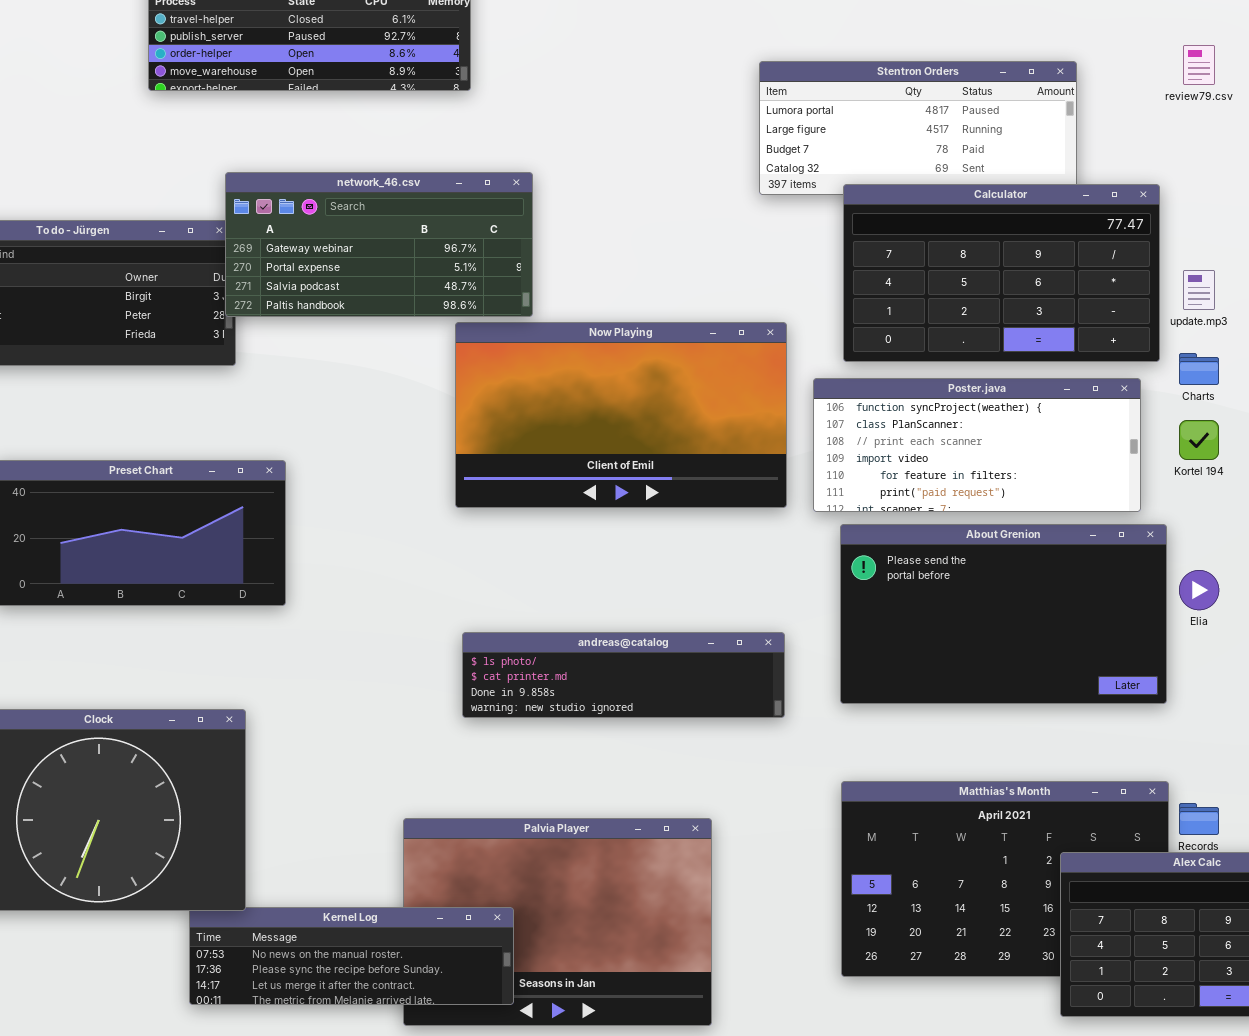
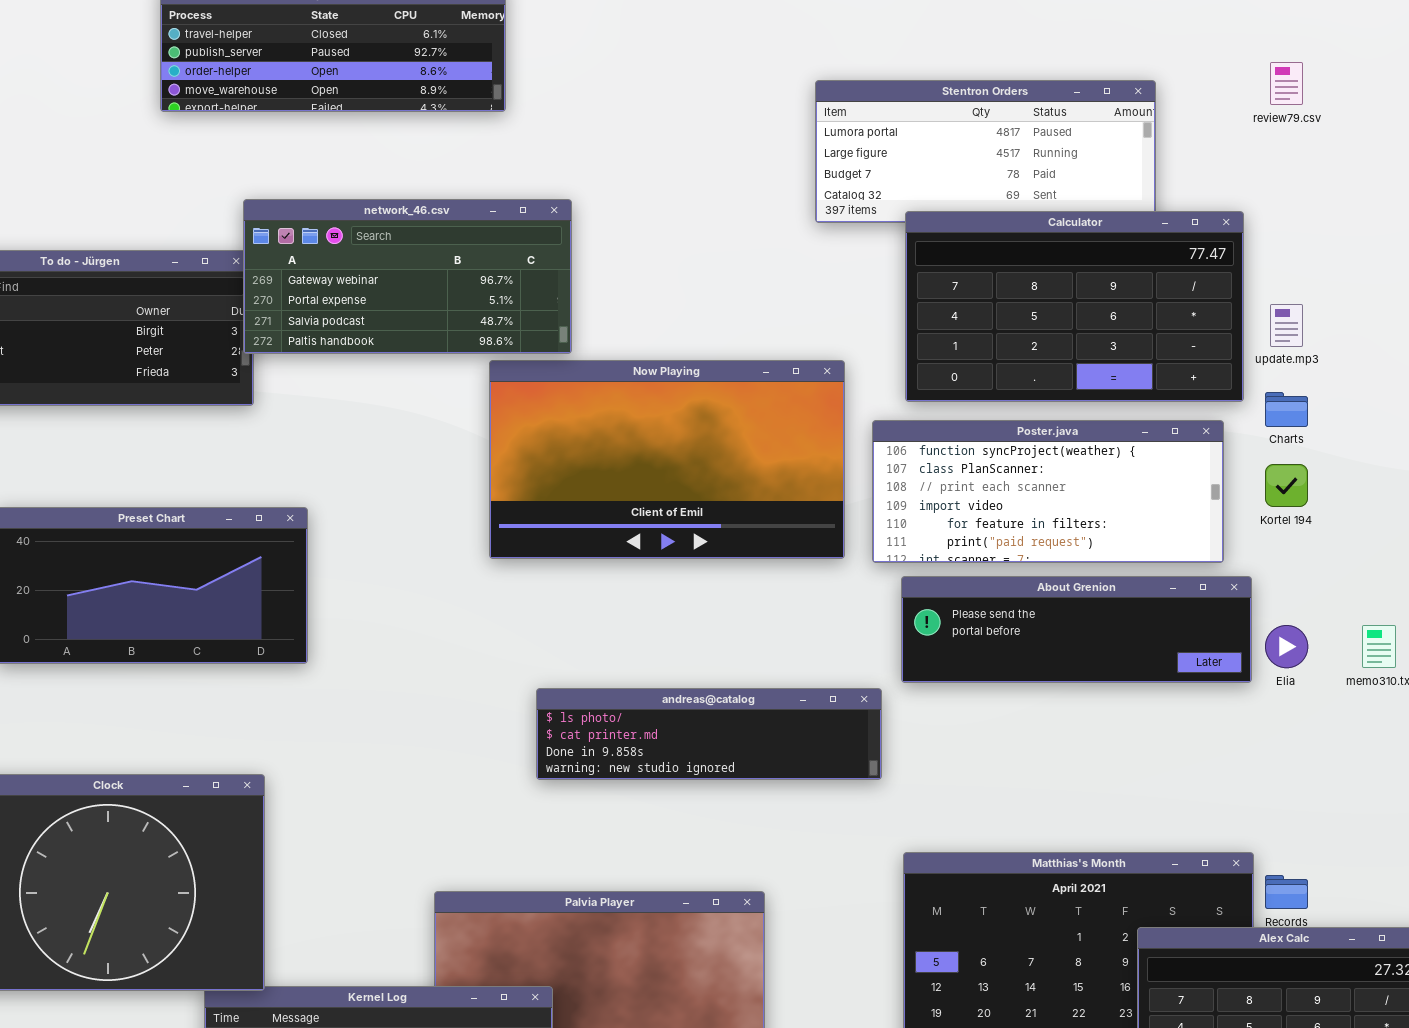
About Grenion: [840,524,1167,704] -> [901,576,1252,683], resized
andreas@catalog: [462,632,785,718] -> [536,688,882,780], moved

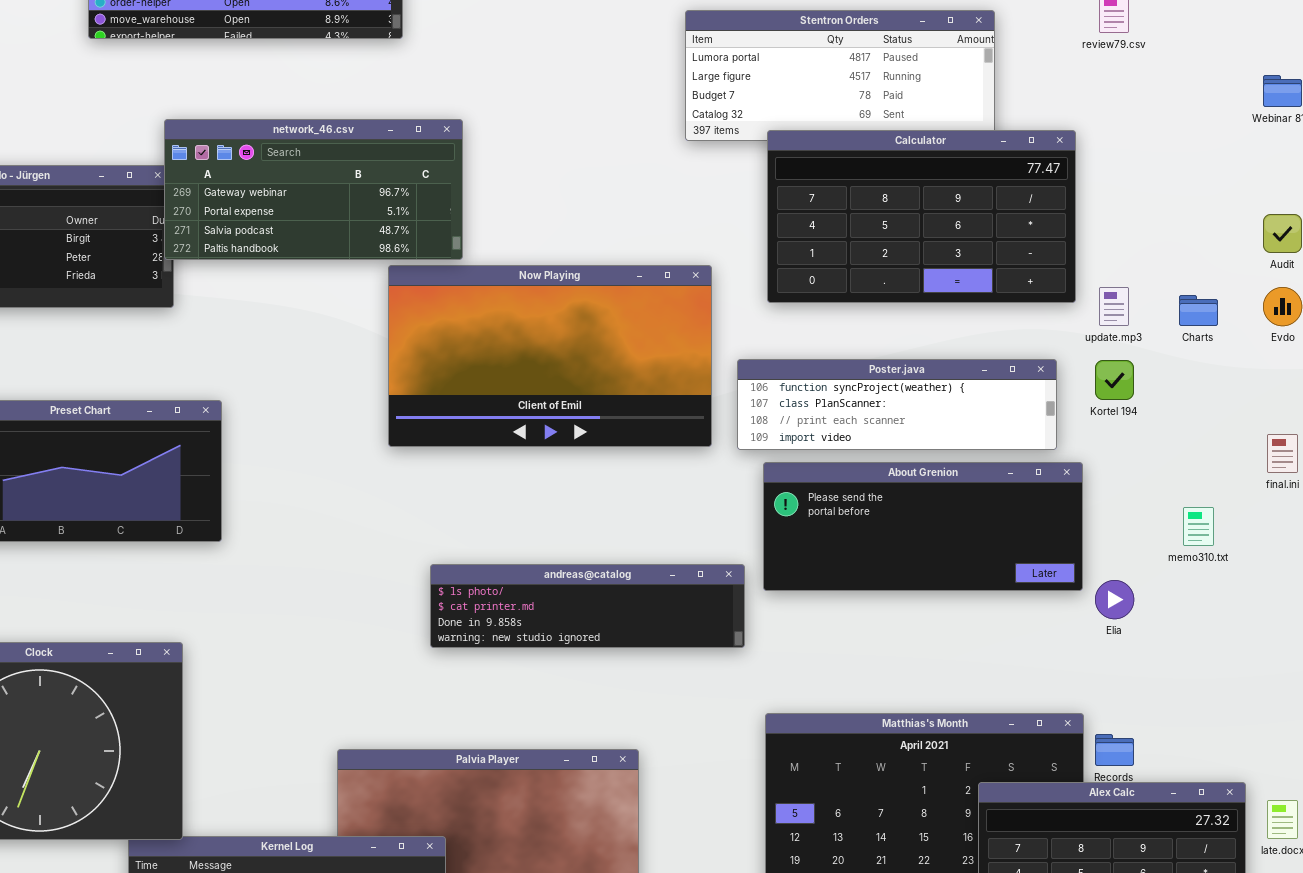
update.mp3: [1270,304,1303,347] -> [1099,287,1129,326], moved
Charts: [1265,392,1308,427] -> [1179,295,1218,326], moved
Poster.java: [872,420,1224,563] -> [737,359,1057,450], resized
About Grenion: [901,576,1252,683] -> [763,462,1083,591], resized
Elia: [1265,625,1308,668] -> [1095,580,1134,619], moved

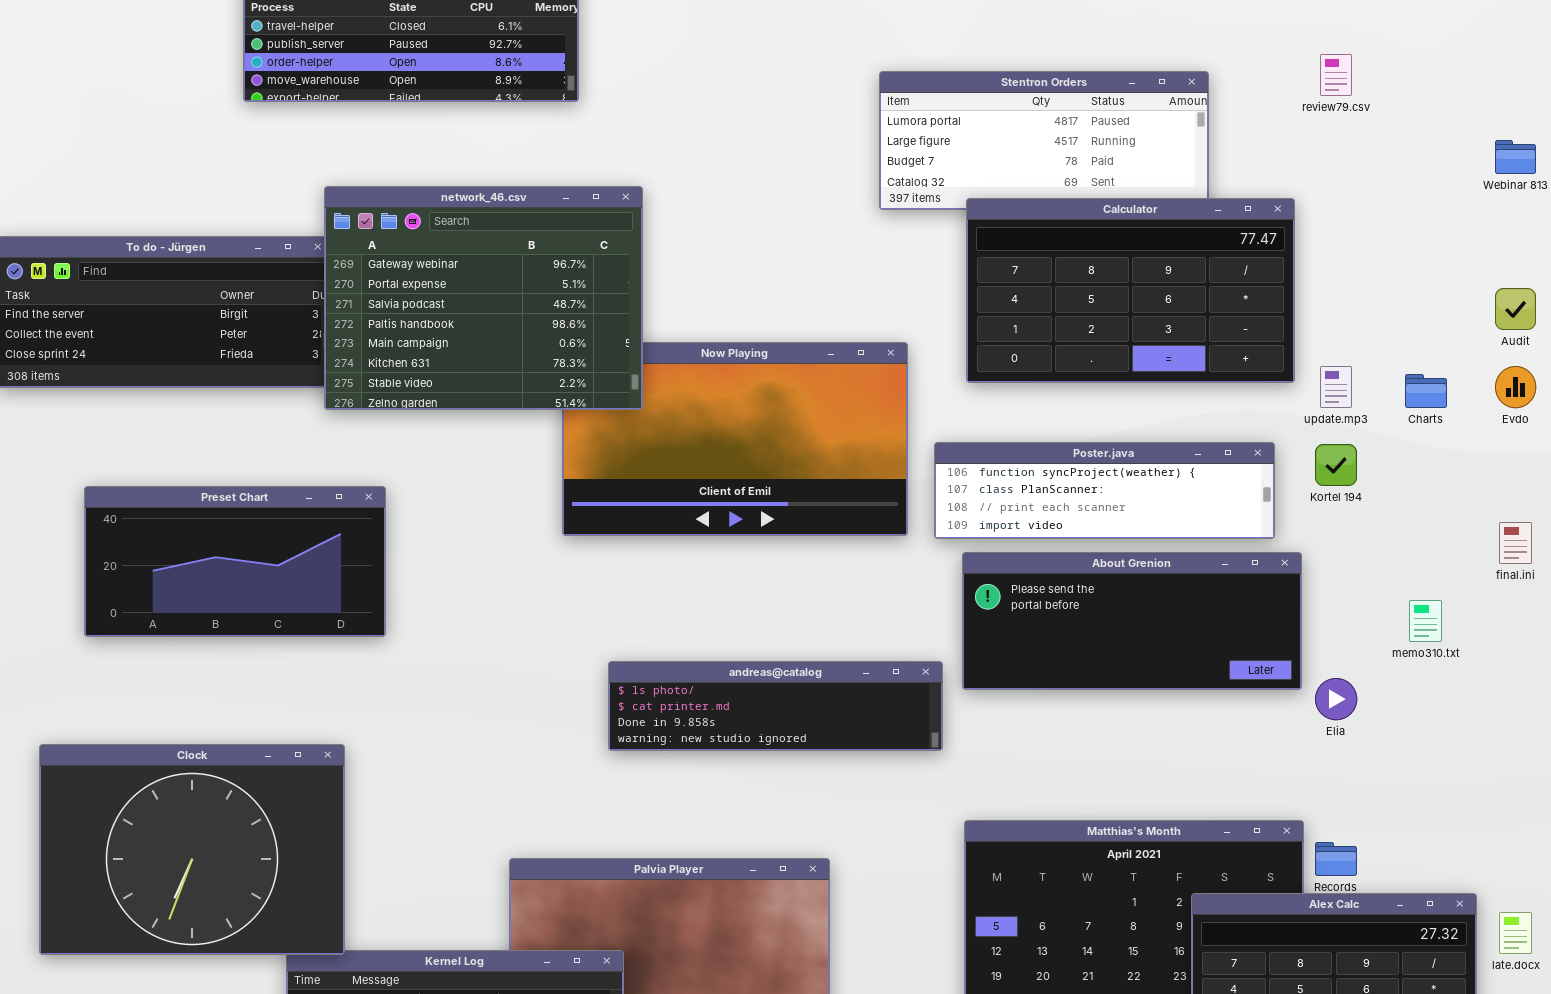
network_46.csv: [164,119,463,260] -> [324,186,643,410], resized

